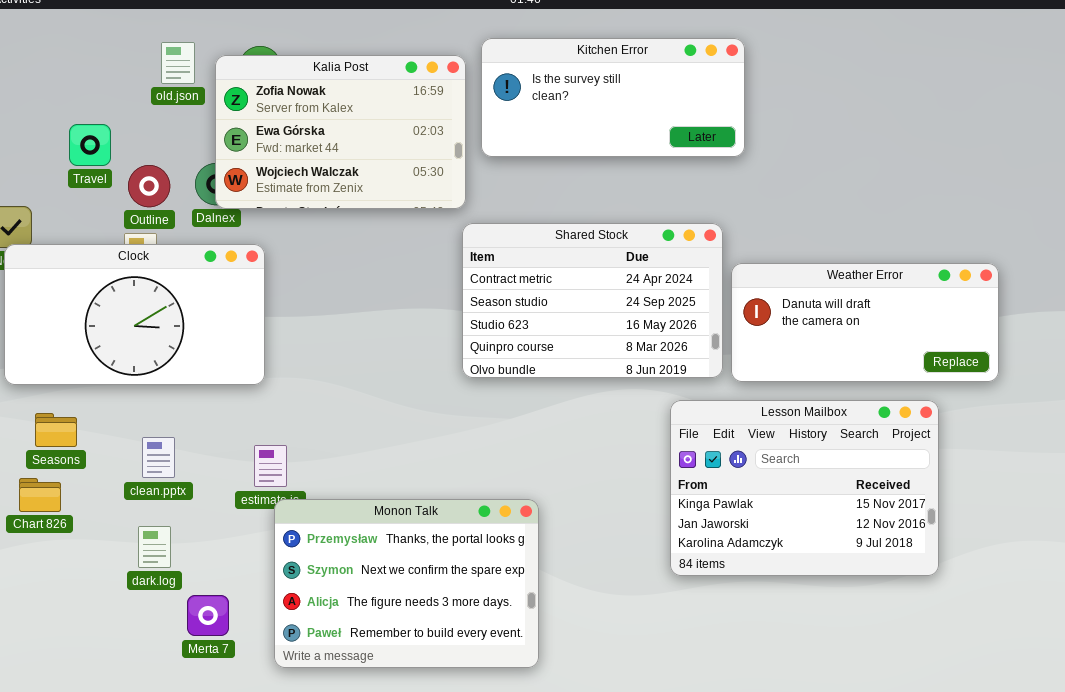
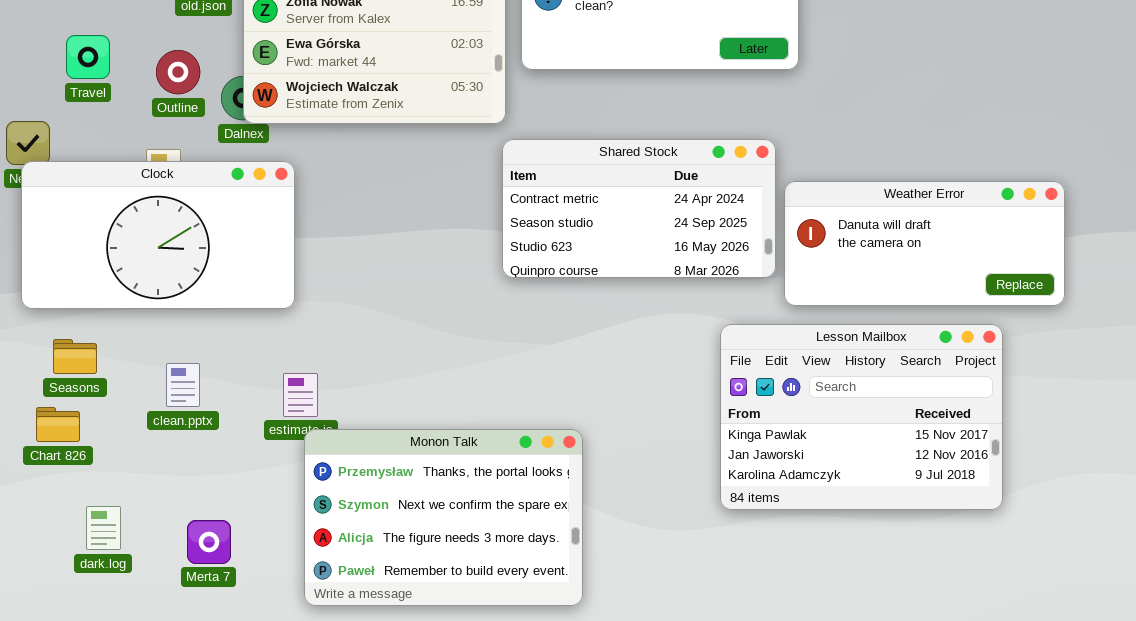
Travel: [69,124,111,166] -> [66,35,110,79], moved
Outline: [128,165,170,207] -> [156,50,200,94], moved
Shared Stock: [462,223,723,378] -> [502,139,776,278], resized
dark.log: [138,526,171,568] -> [86,506,121,550], moved
Merta 7: [187,595,229,636] -> [187,520,231,564], moved

